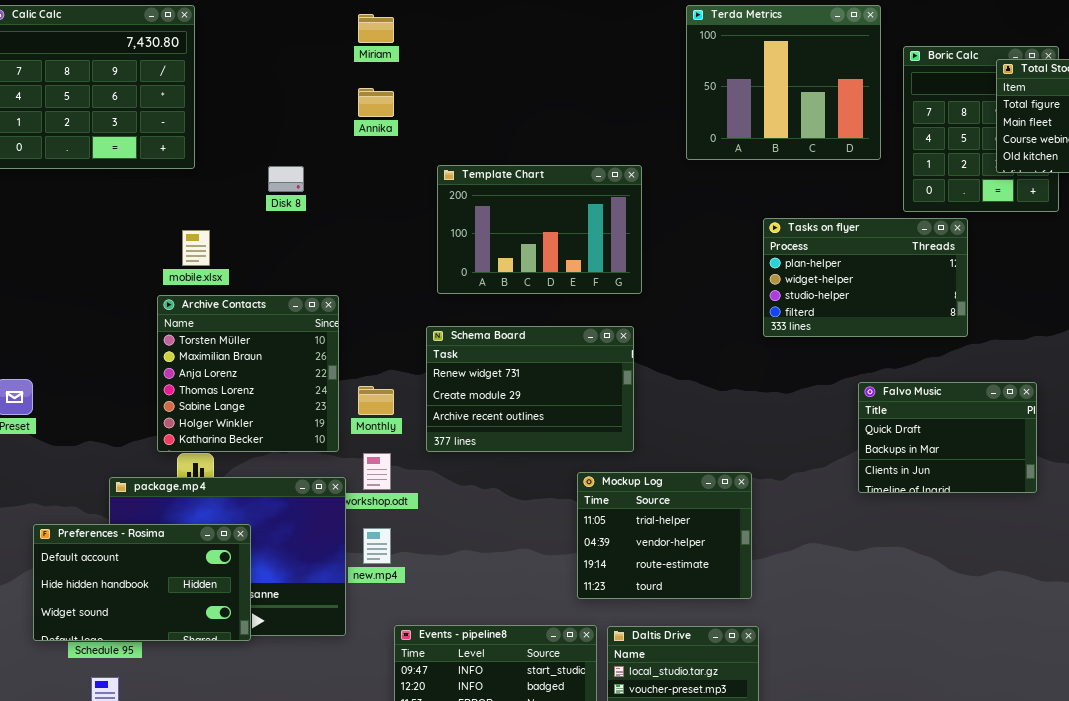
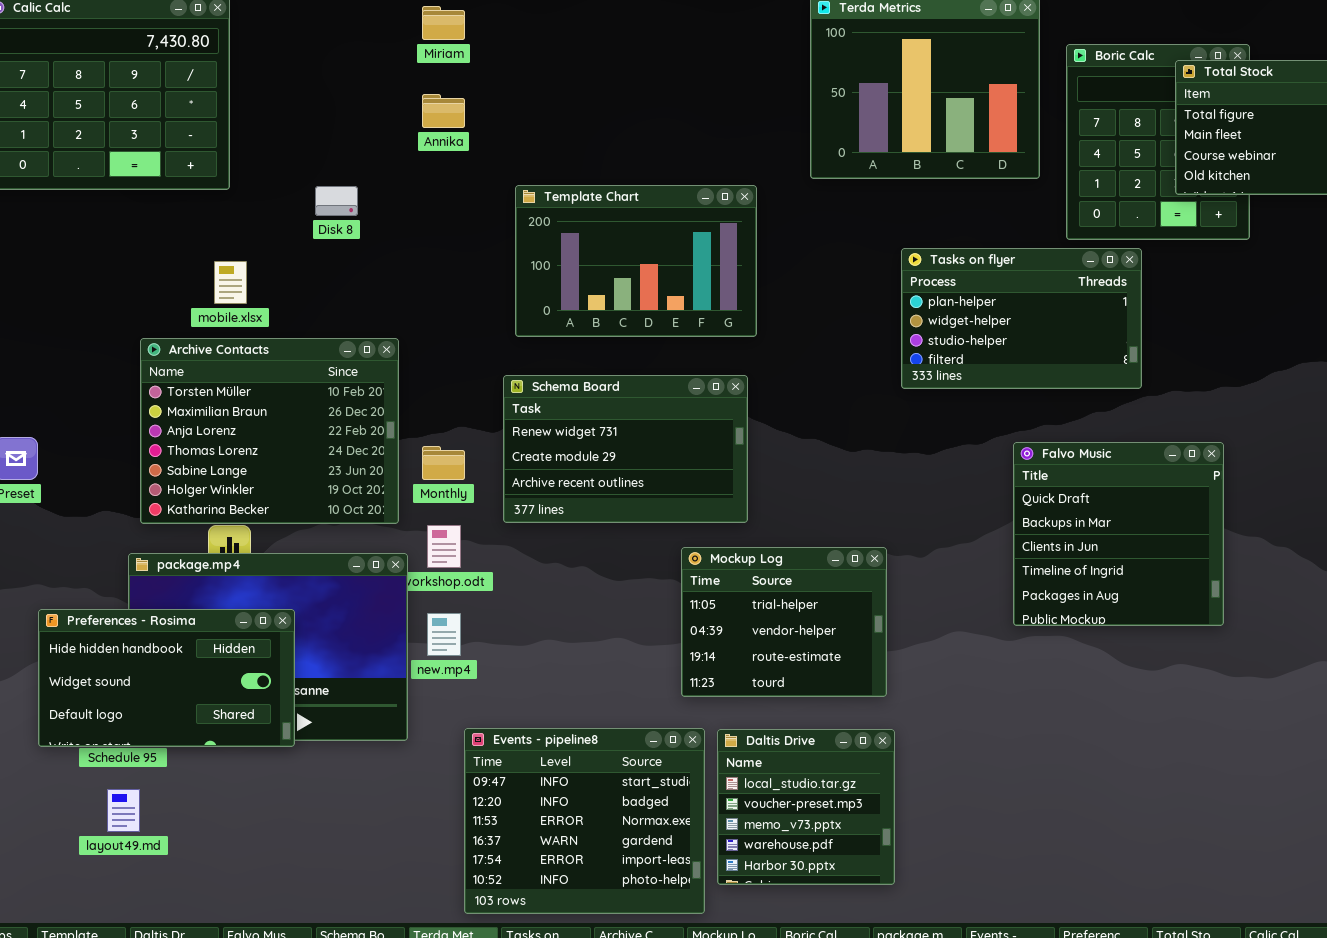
Archive Contacts: [157,295,339,452] -> [140,338,399,524], resized
Falvo Music: [858,382,1037,493] -> [1013,442,1224,626], resized
Preferences - Rosima: [33,524,251,641] -> [38,609,295,747], scrolled down 1 row

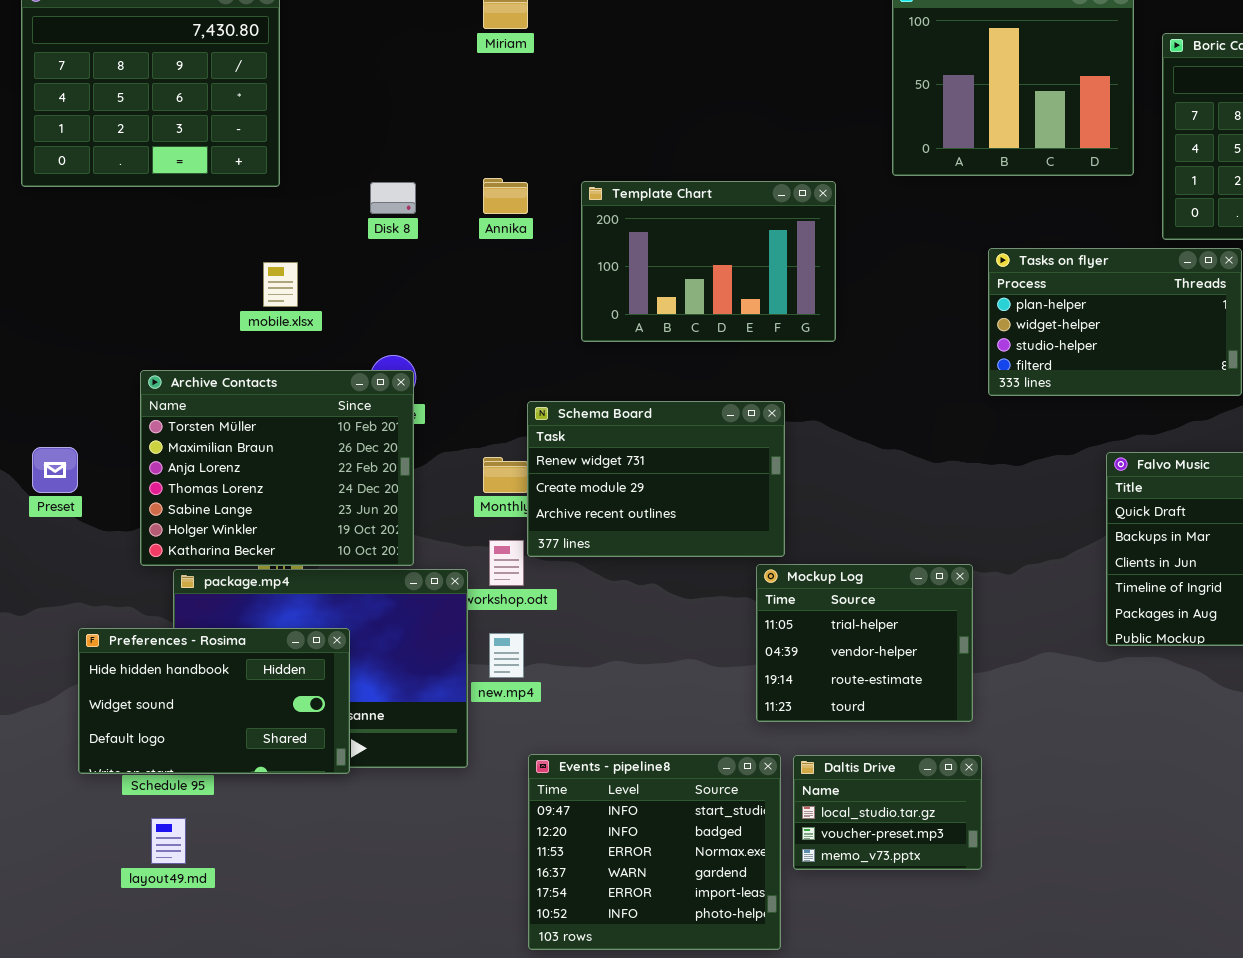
Annika: [422,94,465,128] -> [483,178,528,214], moved
Archive Contacts: [140,338,399,524] -> [140,370,414,566], moved
Schema Board: [503,375,748,523] -> [527,401,785,557], moved
Daltis Drive: [717,729,895,885] -> [793,755,982,870], resized

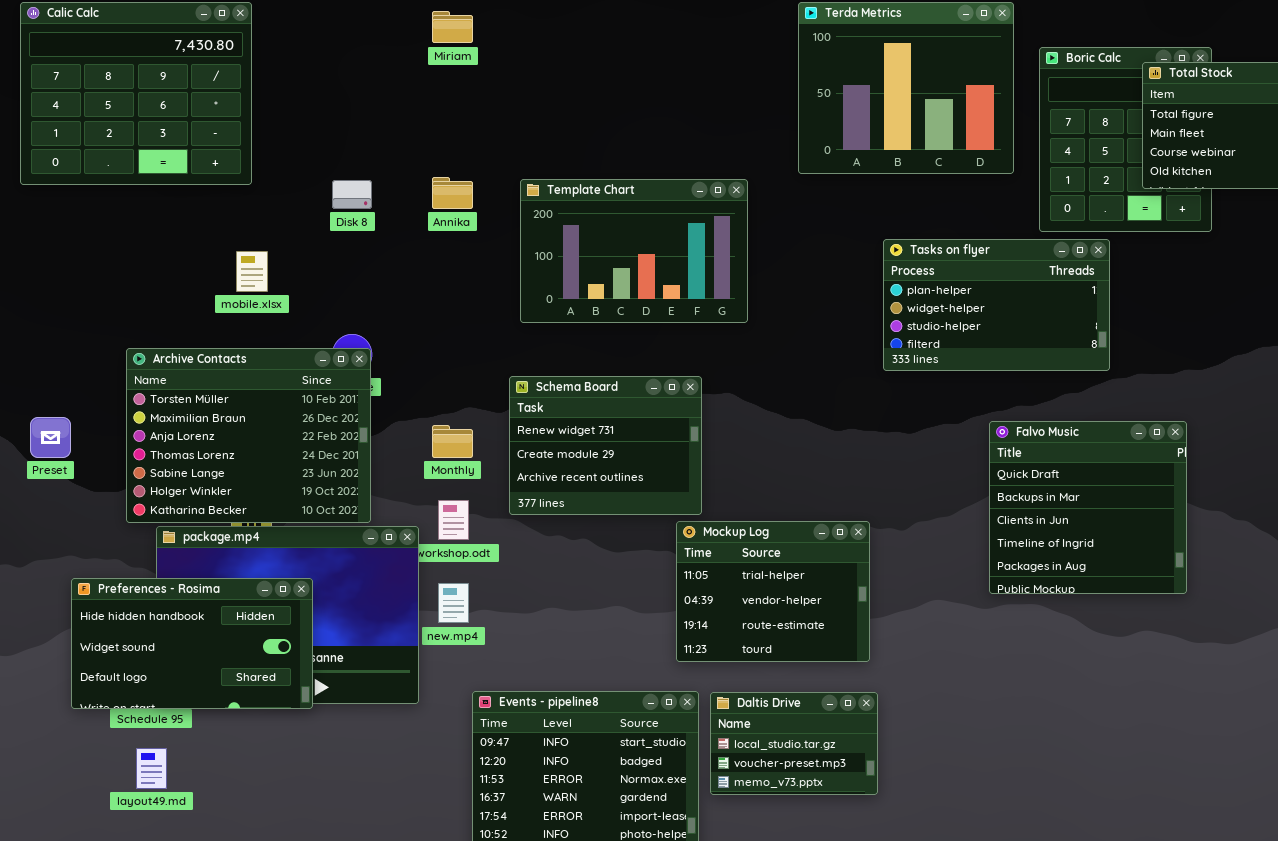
Schema Board: [527,401,785,557] -> [509,376,702,515], resized

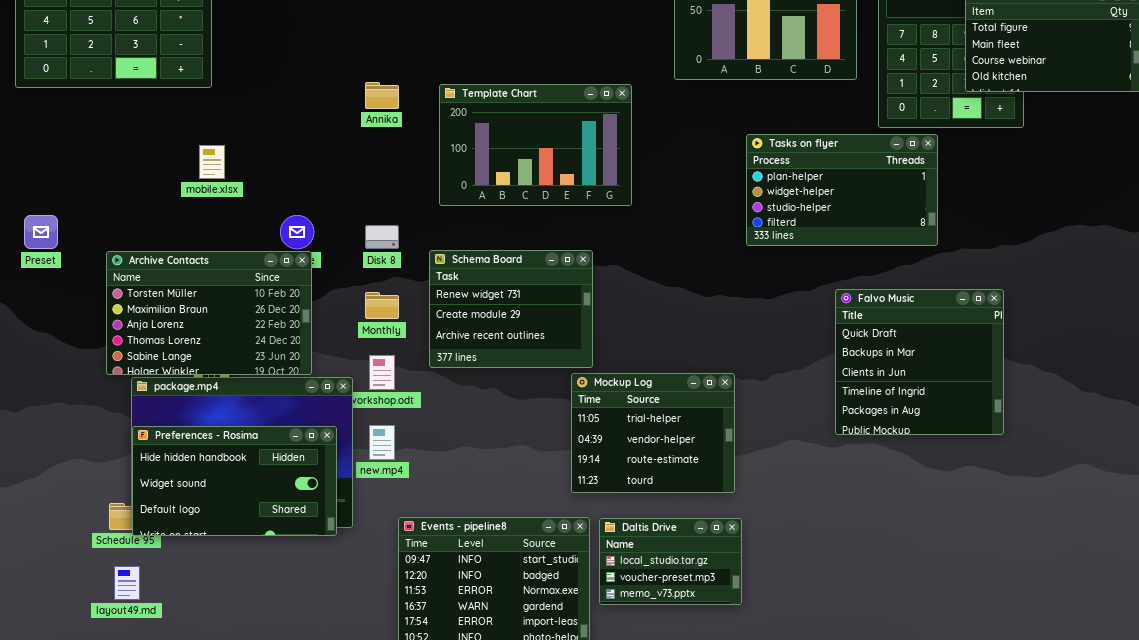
Disk 8: [332,180,372,209] -> [365,225,399,249], moved
Archive Contacts: [126,348,371,523] -> [106,251,312,375], resized
Preset: [30,417,71,458] -> [24,215,58,249], moved
Preferences - Rosima: [71,578,313,709] -> [132,426,337,536], moved

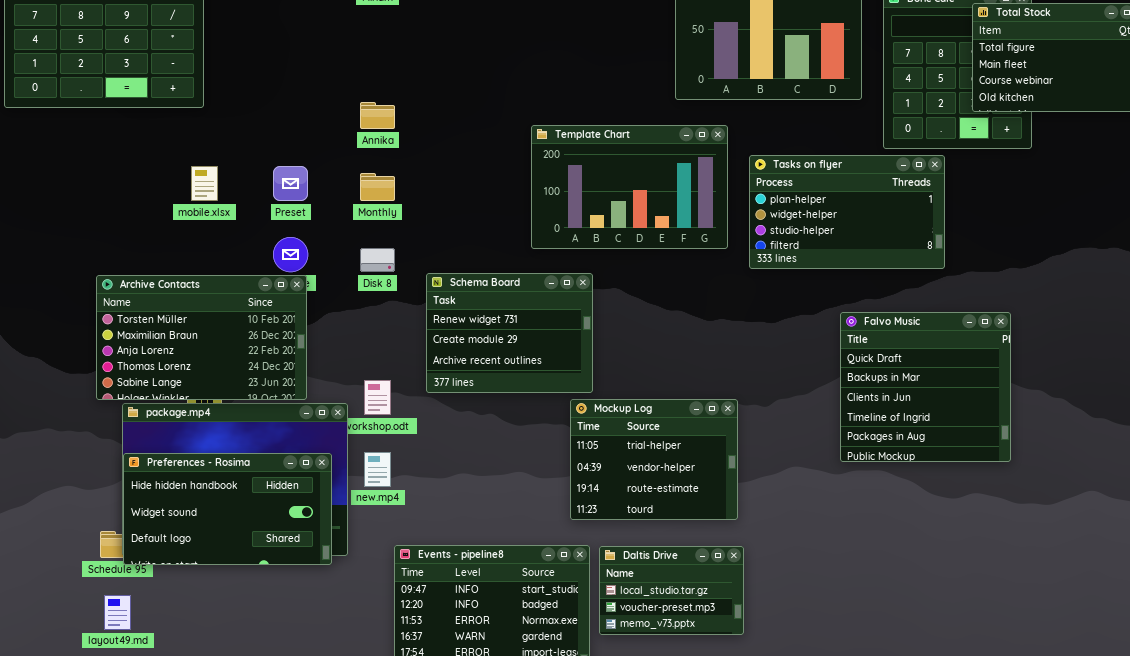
Template Chart: [439,84,632,206] -> [531,125,728,249], moved
Preset: [24,215,58,249] -> [273,166,308,201], moved
Monthly: [365,292,399,319] -> [360,173,395,201], moved

